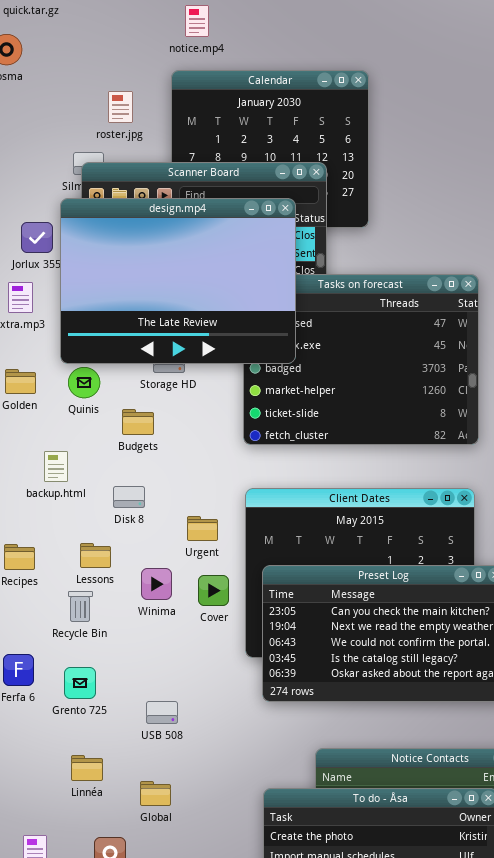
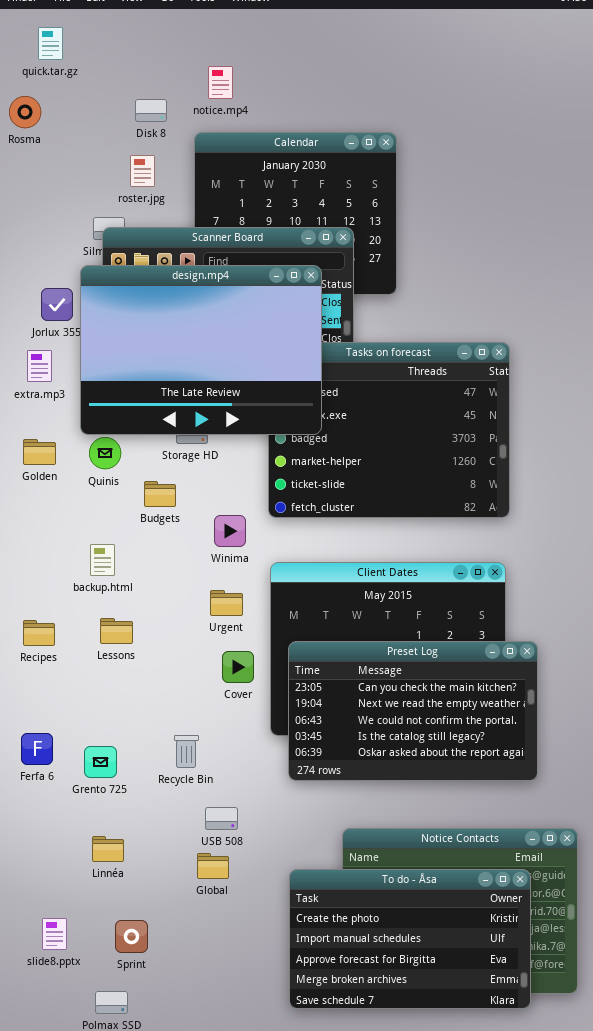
backup.html: [44,451,68,482] -> [90,544,115,576], moved
Disk 8: [113,486,145,508] -> [135,99,167,122], moved
Winima: [141,568,172,600] -> [214,515,246,547], moved
Recycle Bin: [68,591,93,622] -> [174,735,199,768], moved
USB 508: [146,701,178,724] -> [205,807,238,830], moved
Global: [140,781,171,806] -> [197,853,229,879], moved

